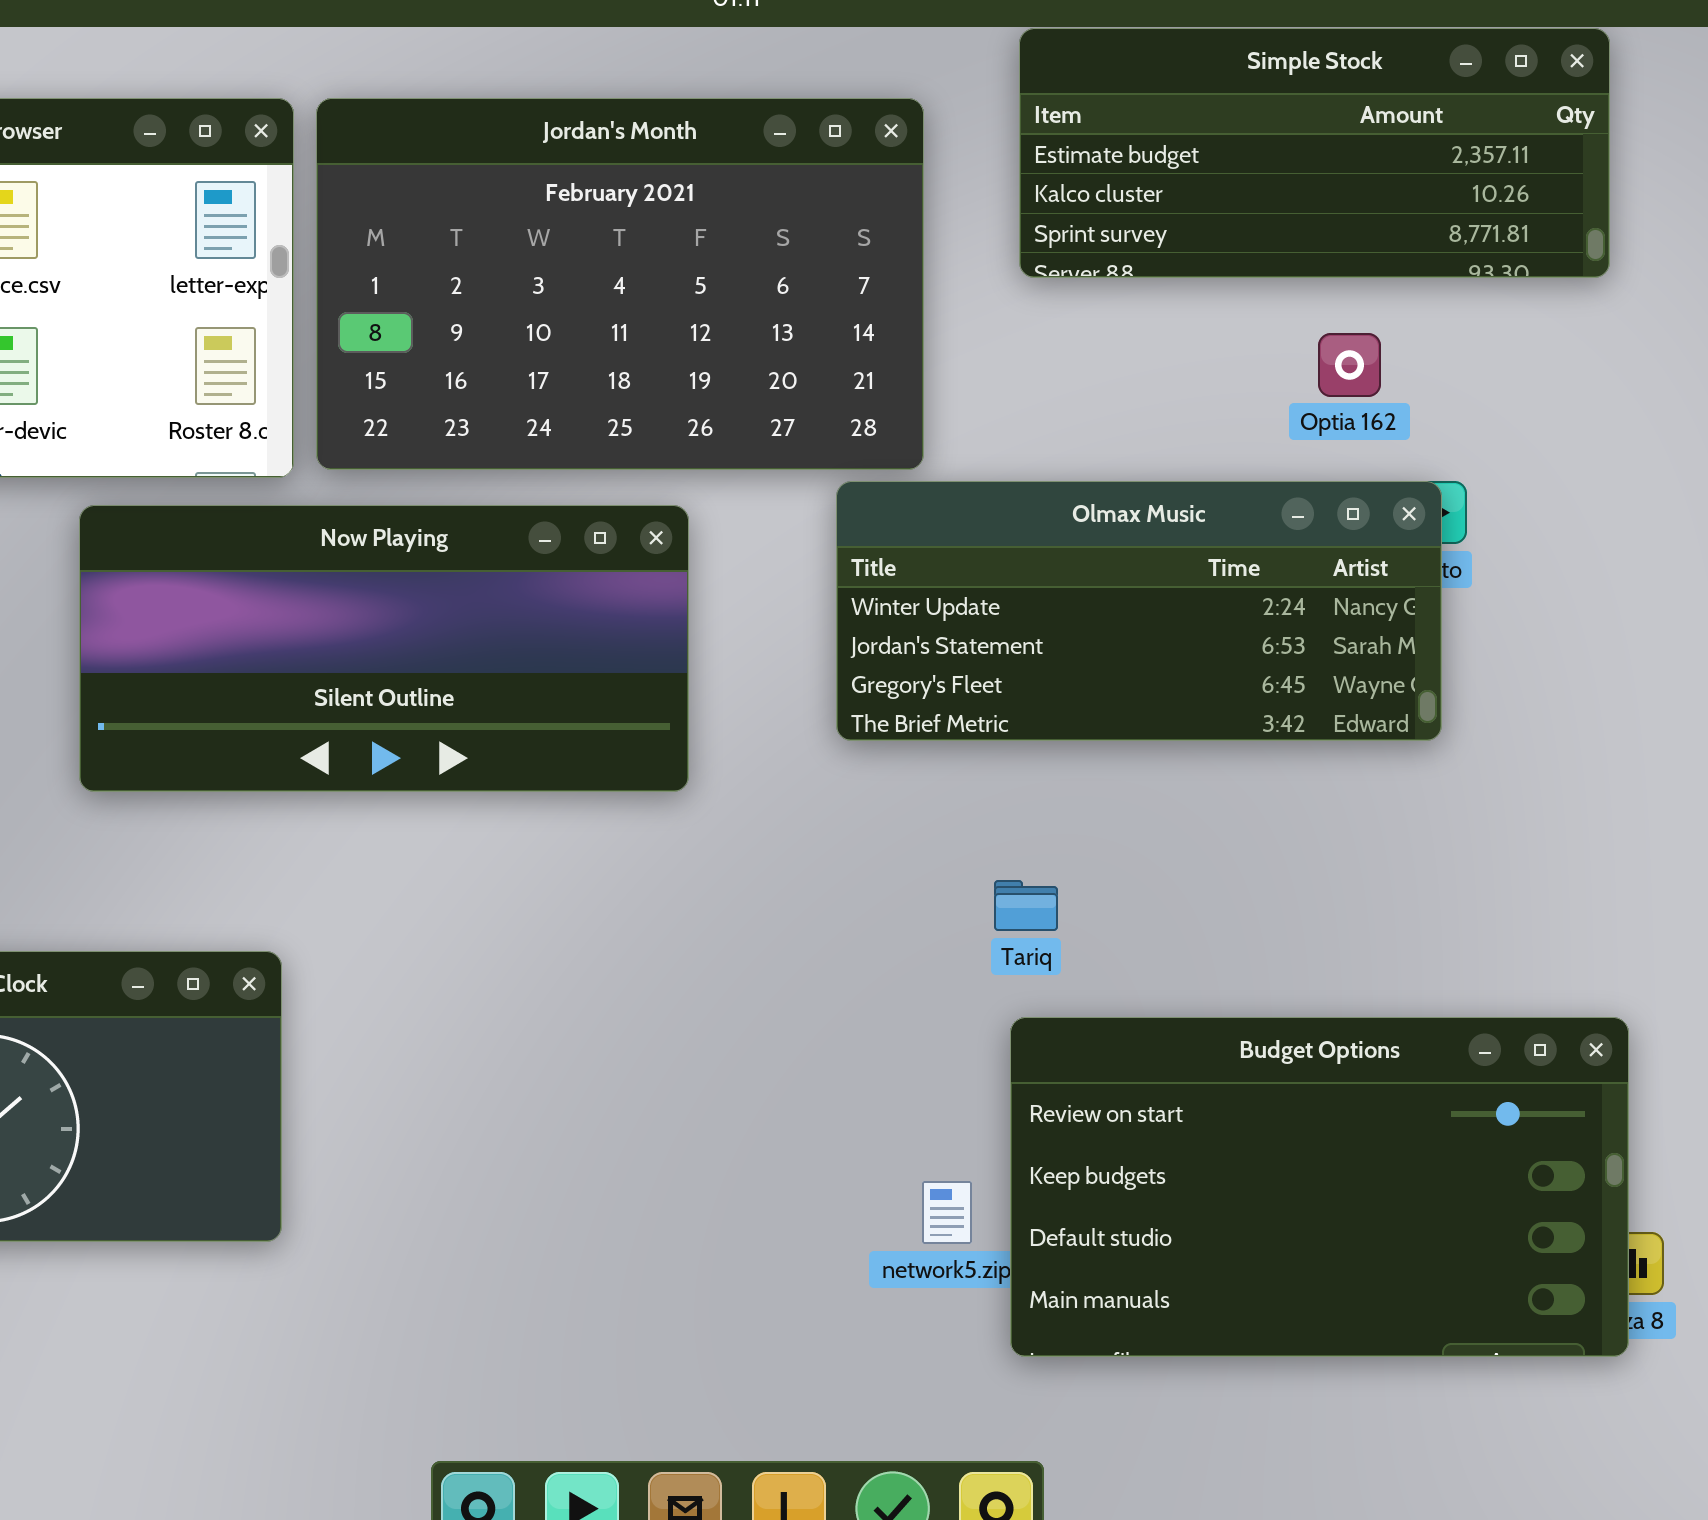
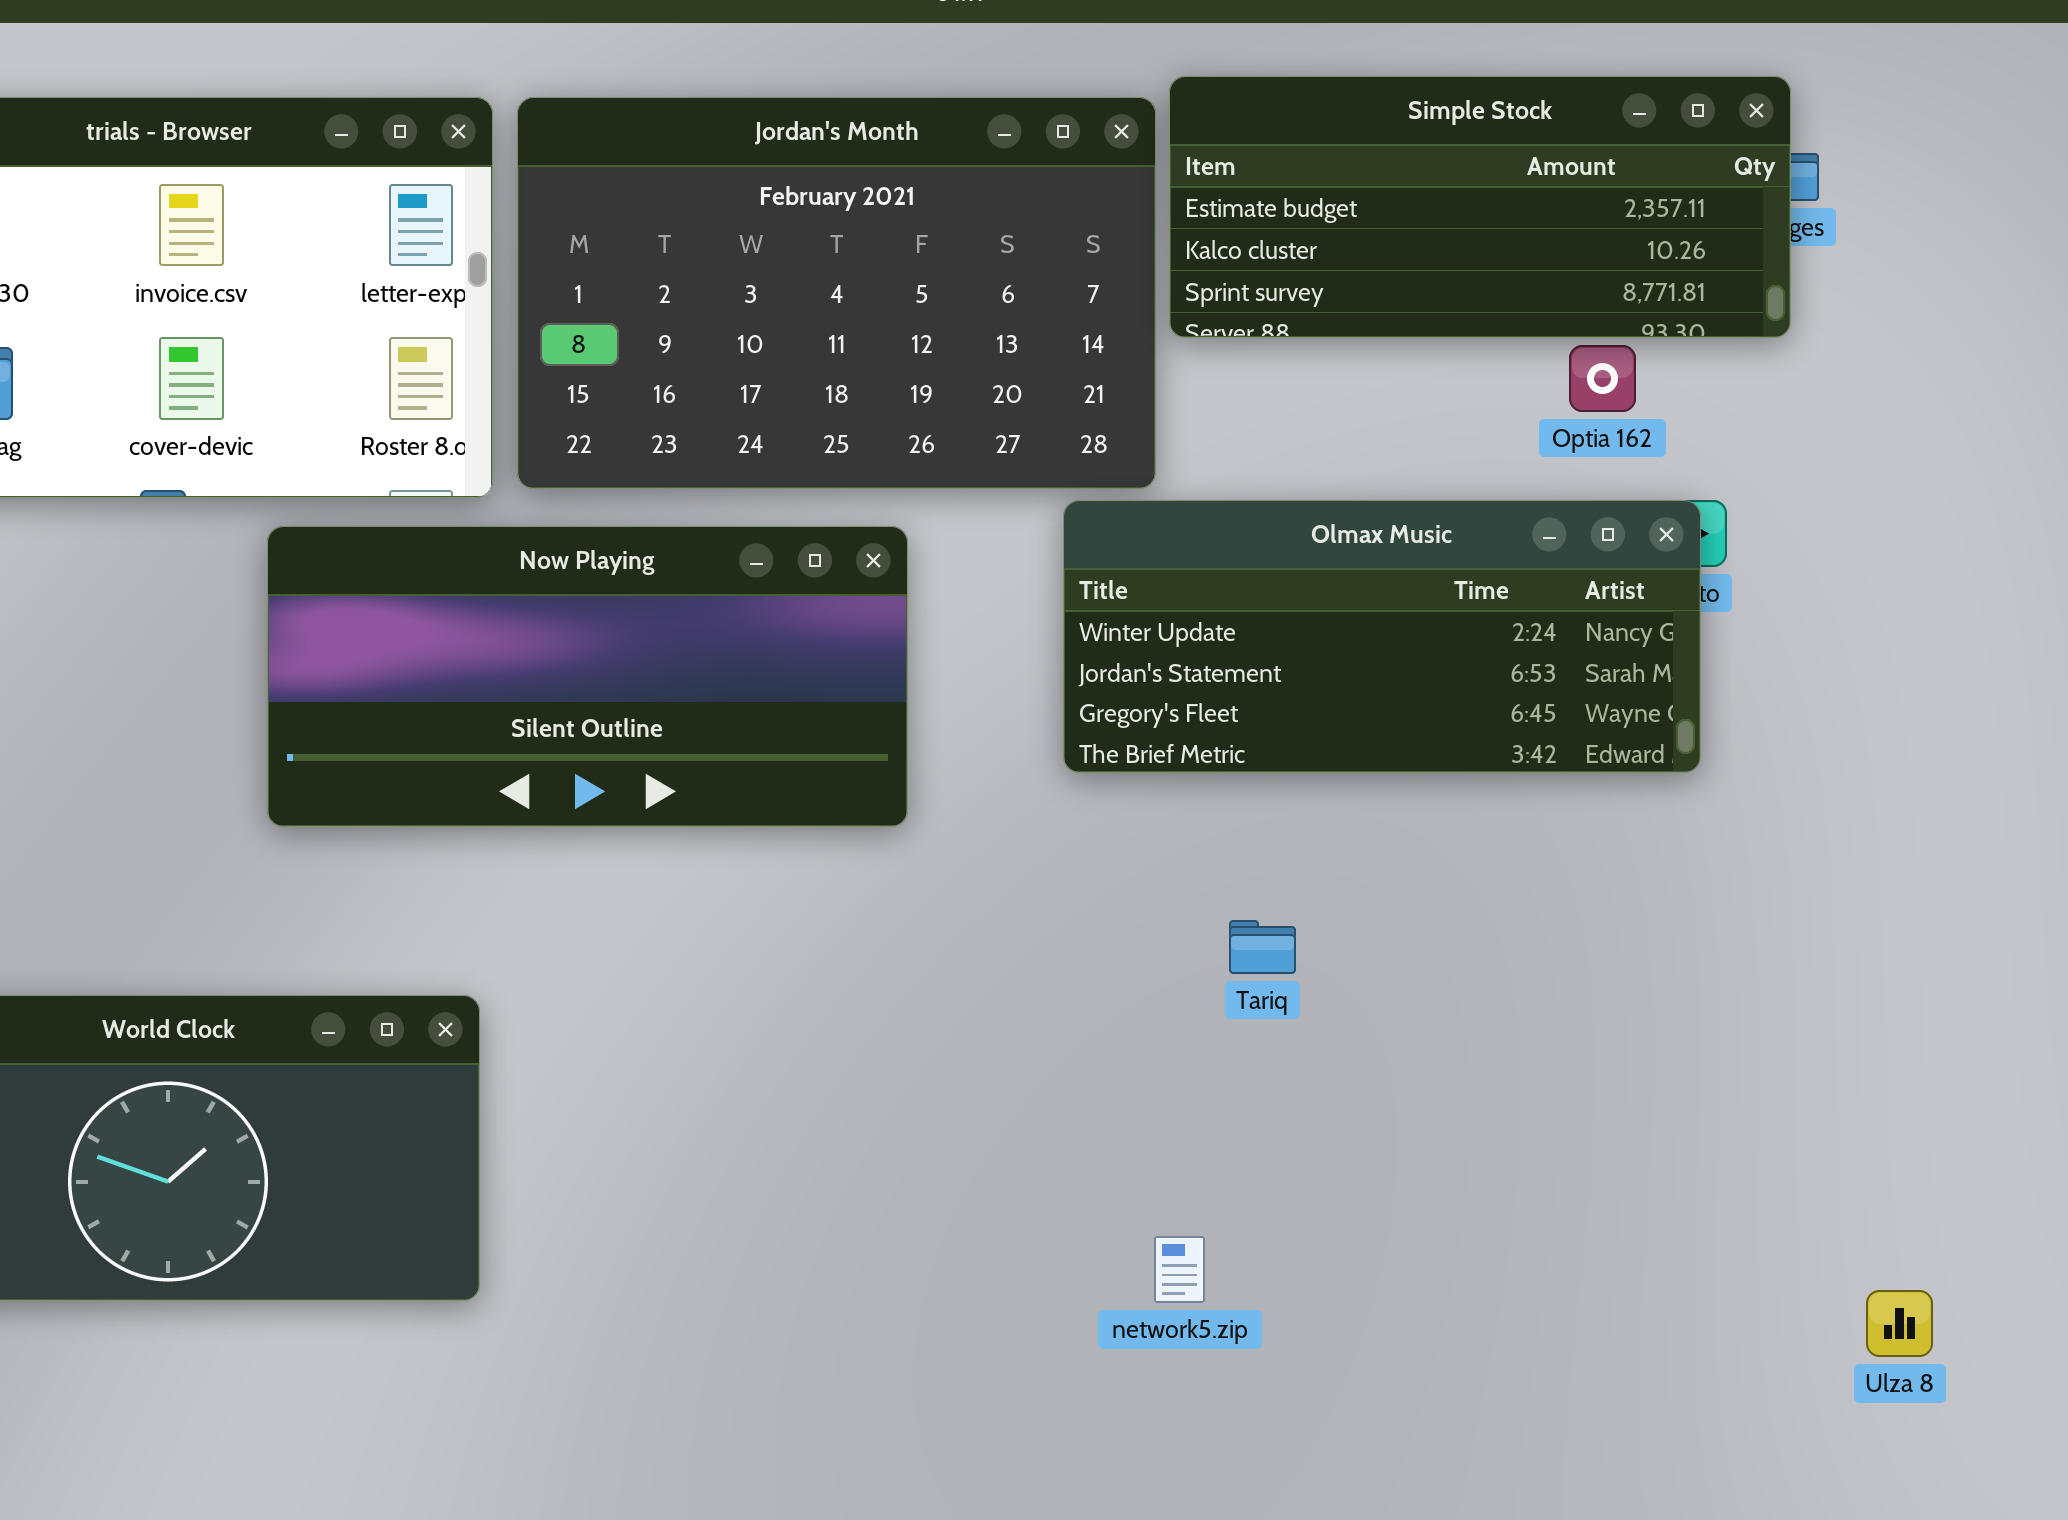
Simple Stock: [1019,28,1610,278] -> [1169,76,1791,338], moved
Budget Options: [1010,1017,1629,1357] -> none, closed

